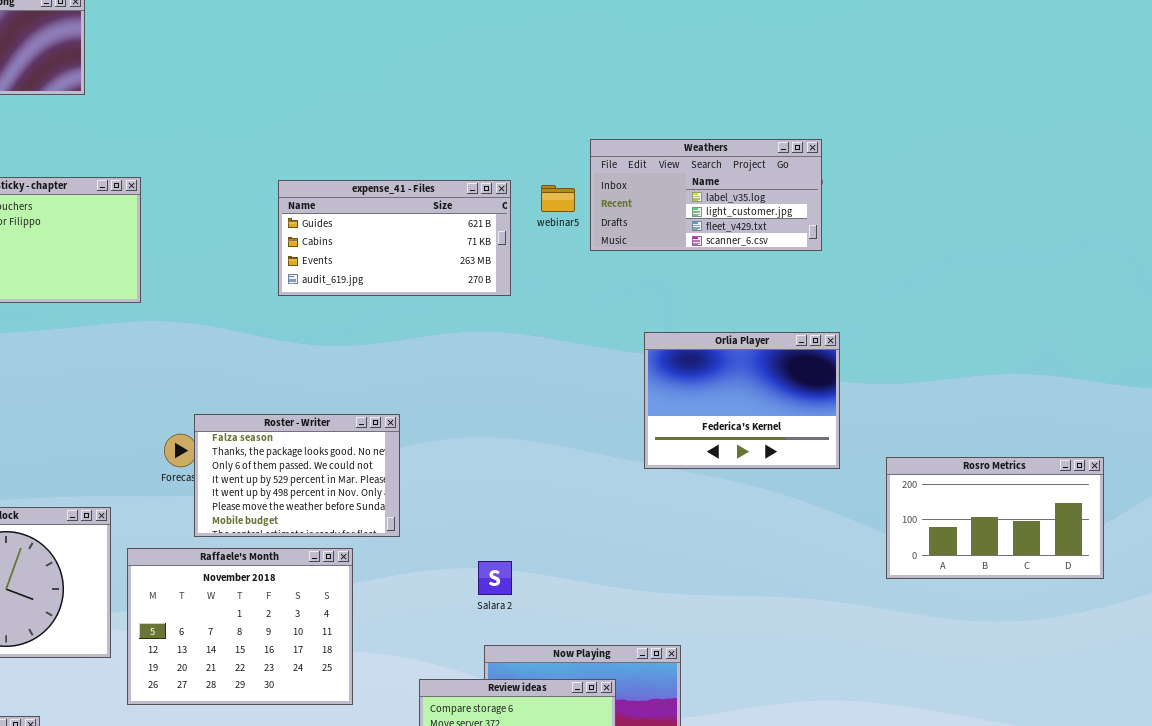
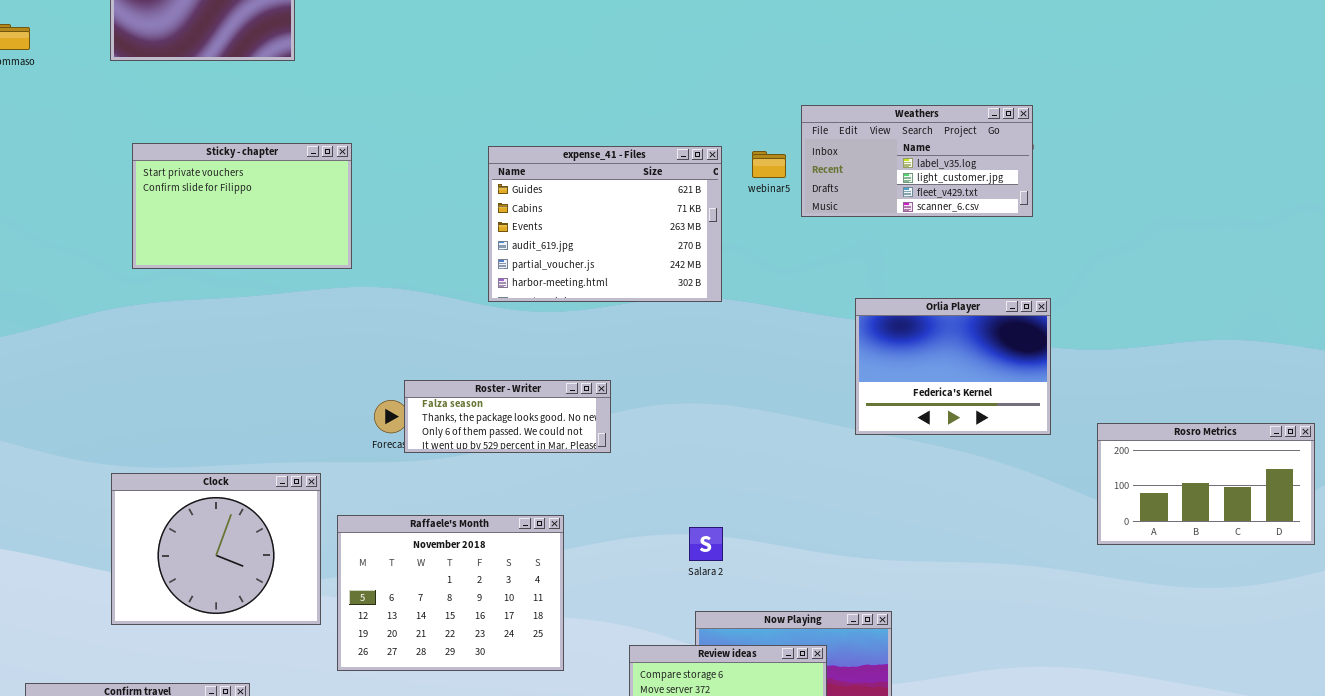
expense_41 - Files: [278,180,511,296] -> [488,146,722,302], resized
Roster - Writer: [194,414,400,537] -> [404,380,611,453], resized

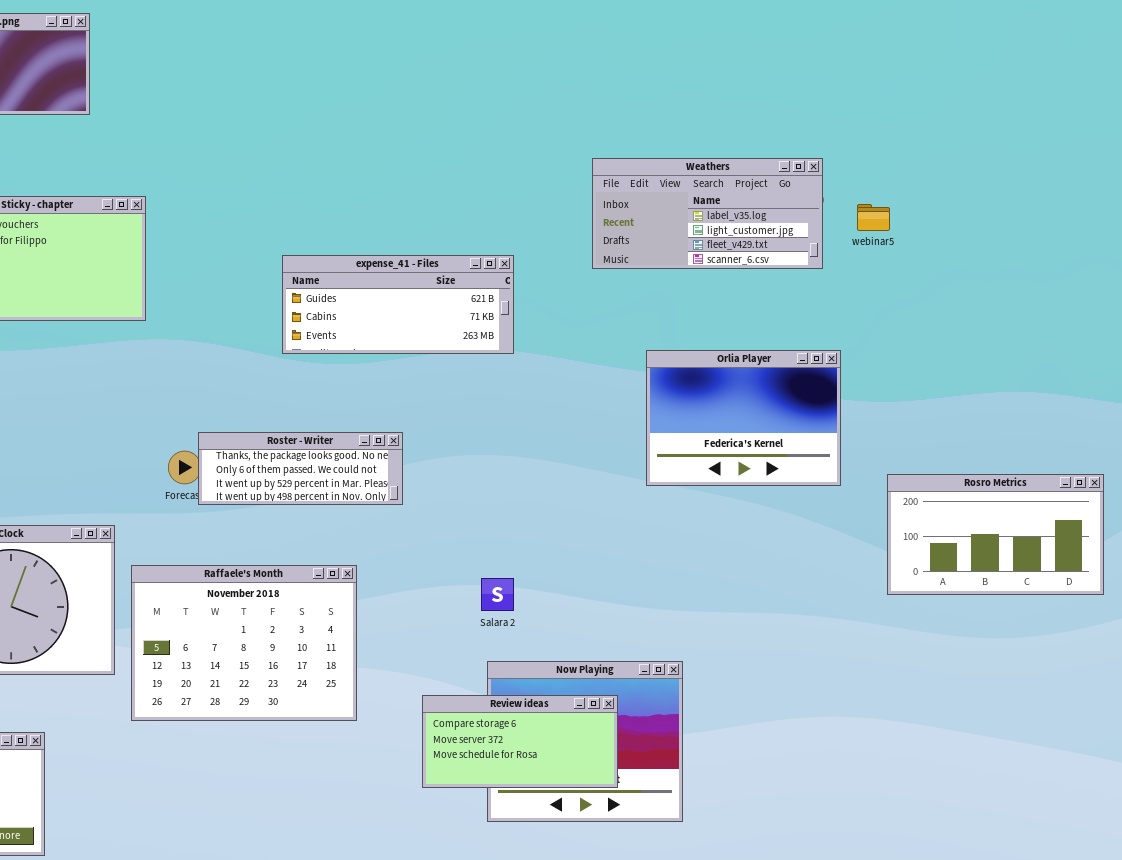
expense_41 - Files: [488,146,722,302] -> [282,255,514,354], resized
webinar5: [752,151,786,178] -> [857,204,890,231], moved
Roster - Writer: [404,380,611,453] -> [198,432,403,505], scrolled down 1 row

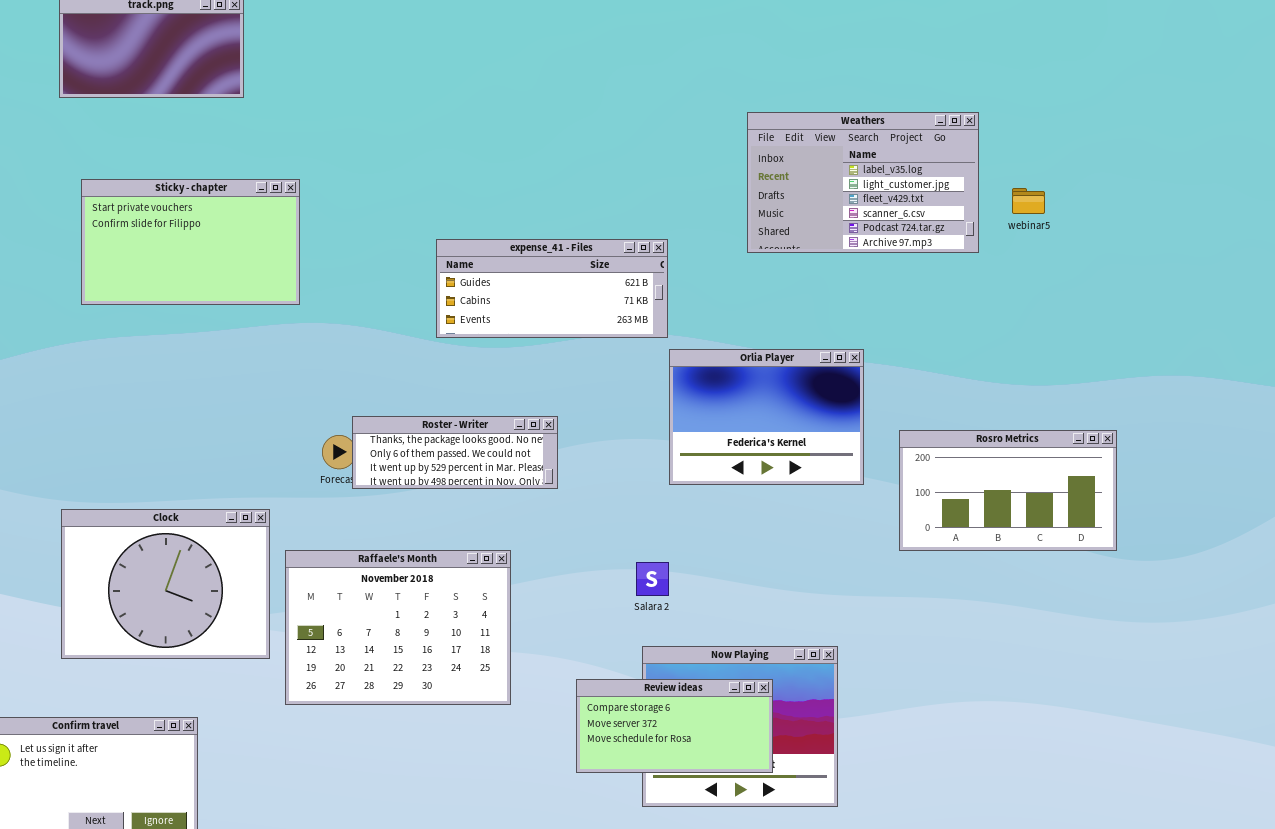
Weathers: [592,158,823,269] -> [747,112,979,253], resized
Orlia Player: [646,350,841,486] -> [669,349,864,485], moved
Rosro Metrics: [887,474,1104,595] -> [899,430,1117,551], moved

